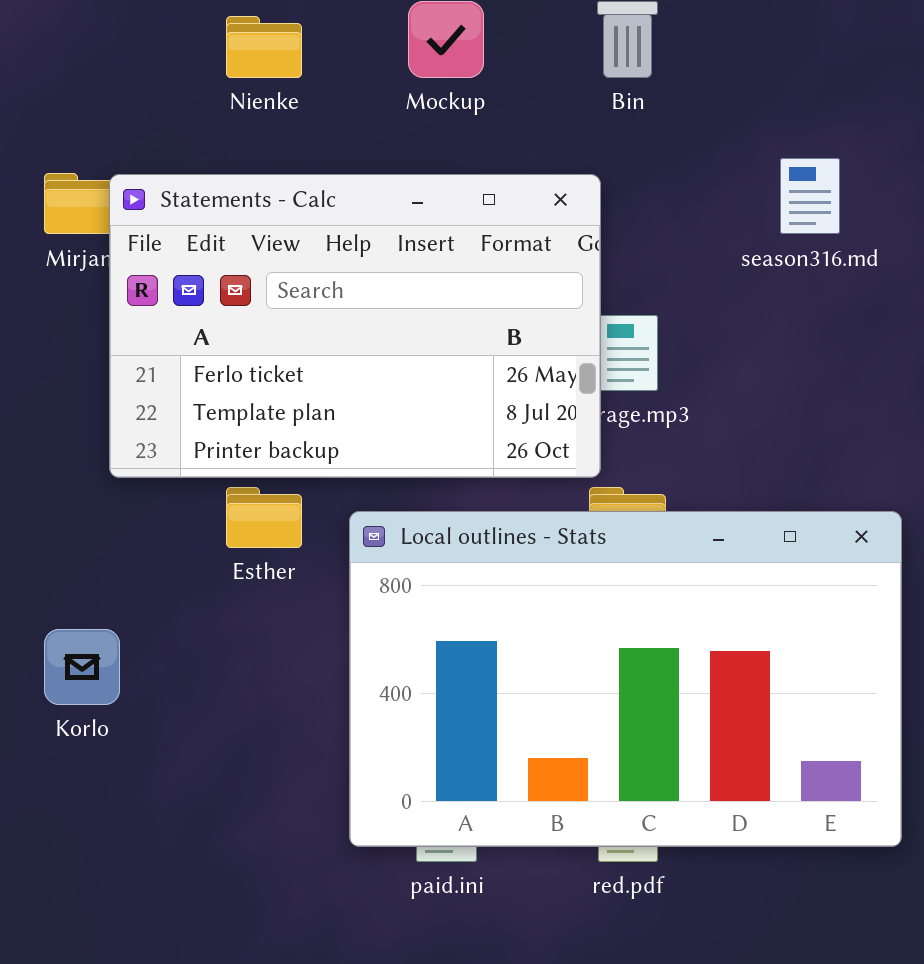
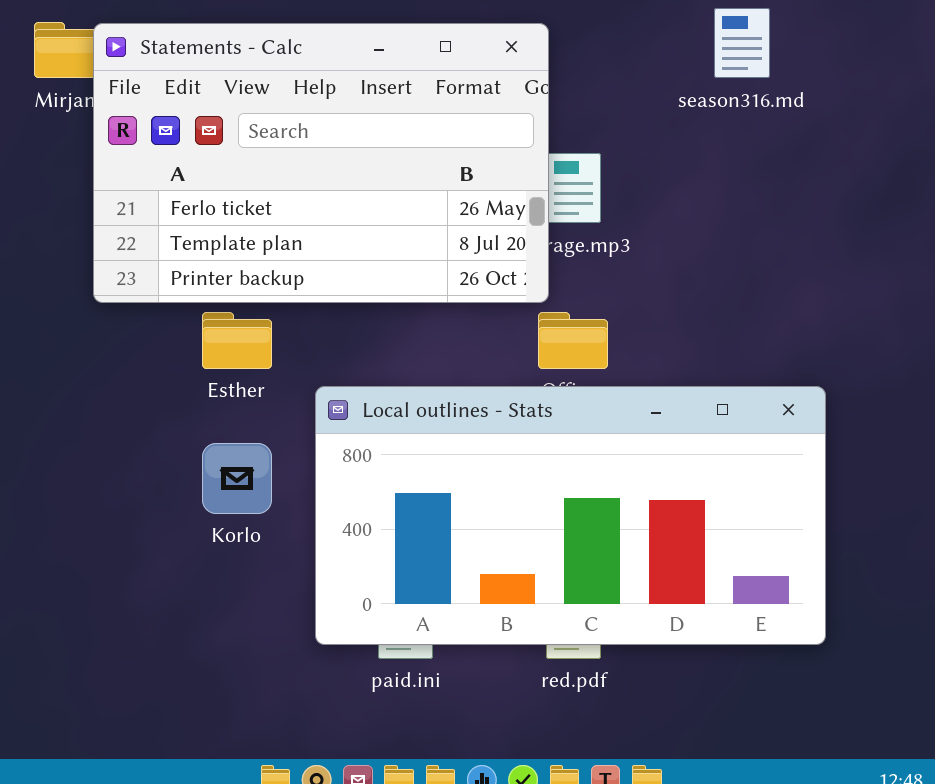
Local outlines - Stats: [349,511,902,847] -> [315,386,826,645], resized
Korlo: [44,629,120,705] -> [202,443,272,514], moved

